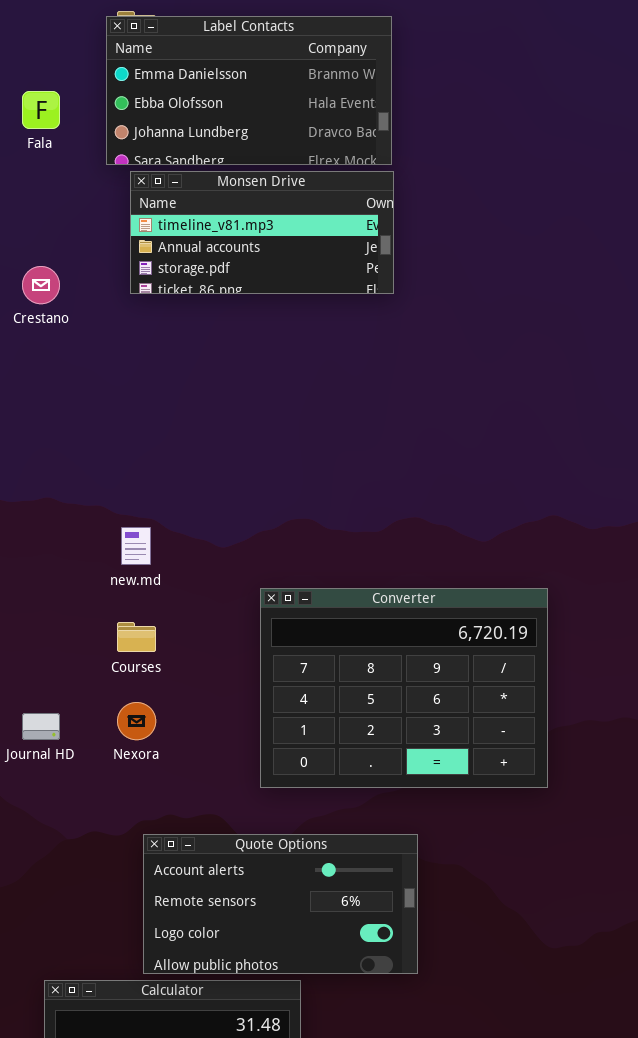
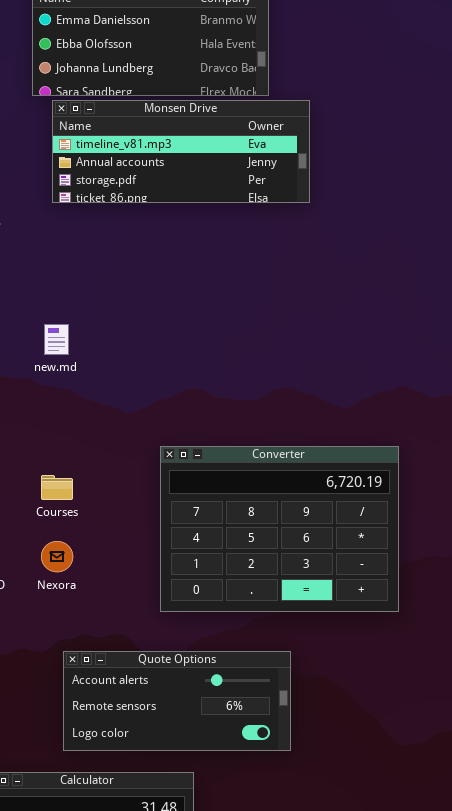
Monsen Drive: [130,171,394,294] -> [52,100,310,203], resized
new.md: [121,527,151,565] -> [44,324,69,355], moved
Quote Options: [143,834,418,974] -> [63,651,291,751], resized

